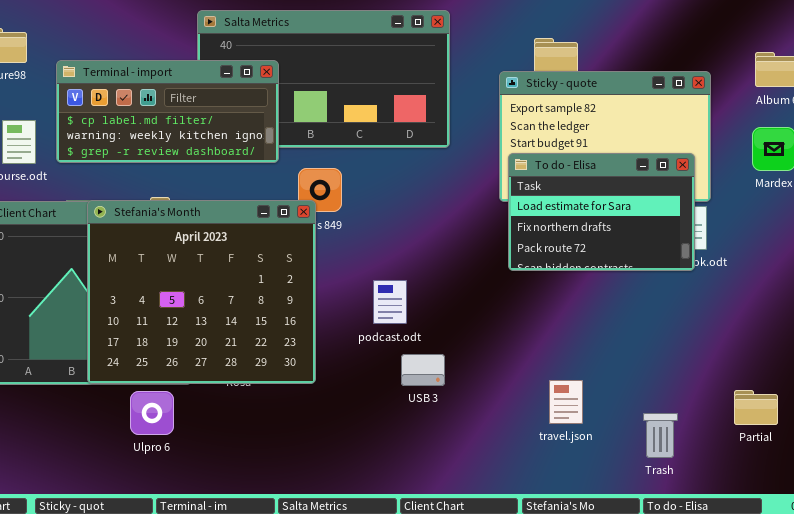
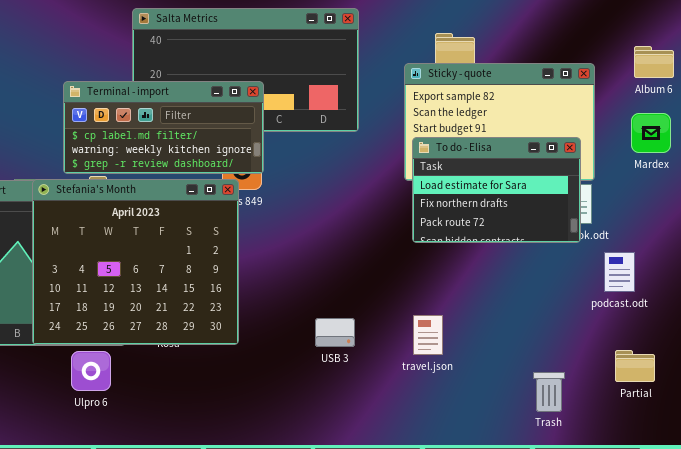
Terminal - import: [56,60,279,163] -> [63,81,264,174], moved
podcast.odt: [373,280,407,324] -> [604,252,635,292], moved
travel.json: [549,380,583,424] -> [413,315,443,355], moved

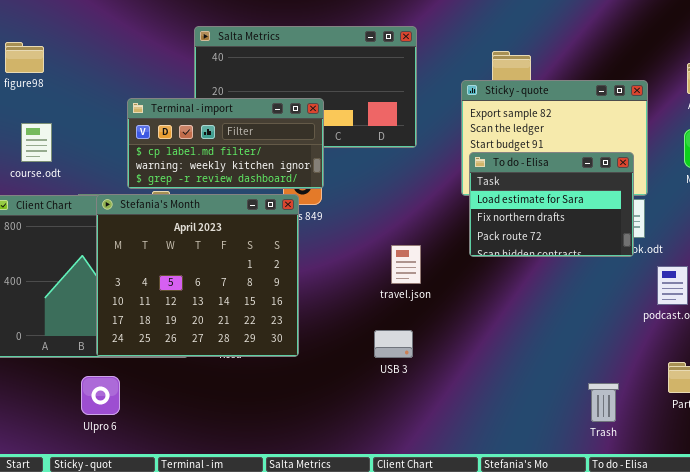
travel.json: [413,315,443,355] -> [391,245,421,284], moved
Ulpro 6: [71,351,111,391] -> [81,376,120,415], moved

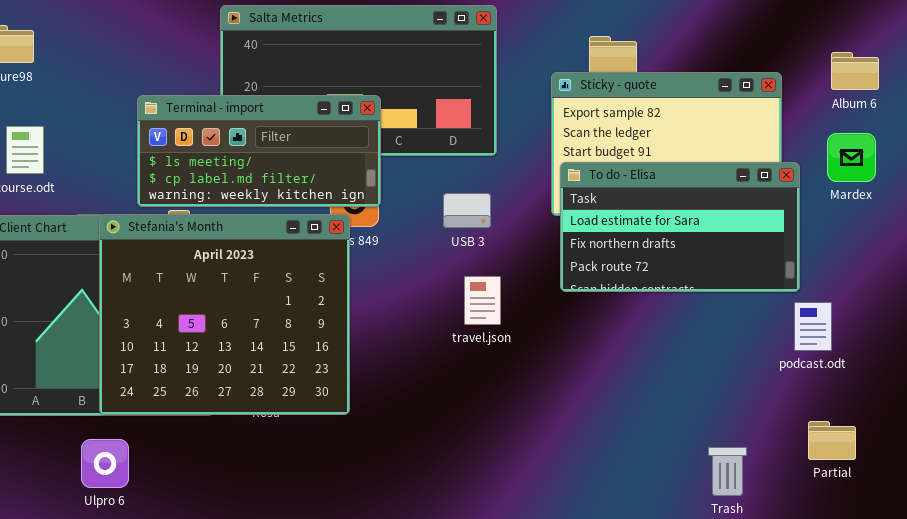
Terminal - import: [127,98,324,189] -> [137,95,381,207], scrolled up 1 row
To do - Elisa: [469,152,634,257] -> [560,162,800,292], resized
USB 3: [374,330,413,358] -> [443,193,491,228], moved

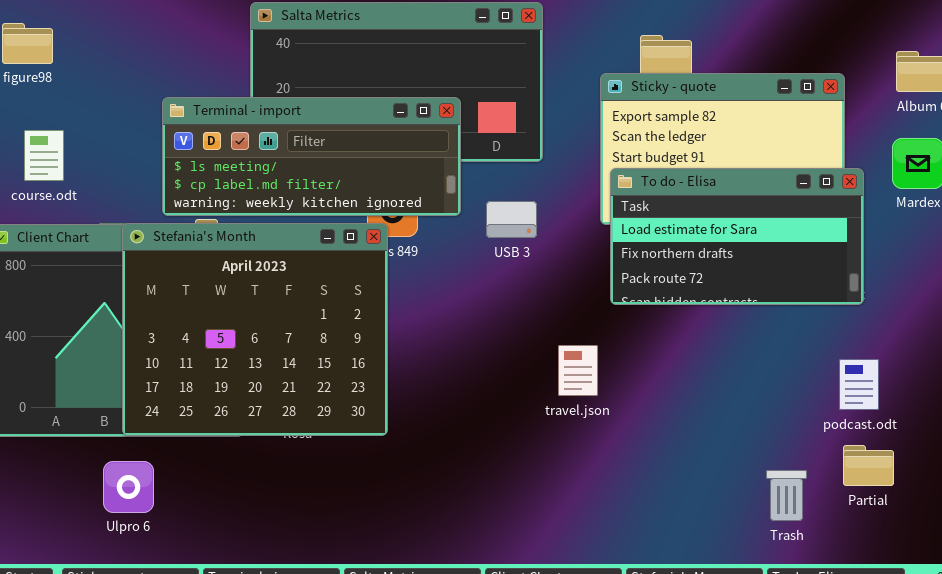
Terminal - import: [137,95,381,207] -> [162,97,461,216], resized
travel.json: [464,276,501,325] -> [558,345,598,396], moved
podcast.odt: [794,302,832,351] -> [839,359,879,410], moved
Partial: [808,421,856,460] -> [843,445,894,486], moved

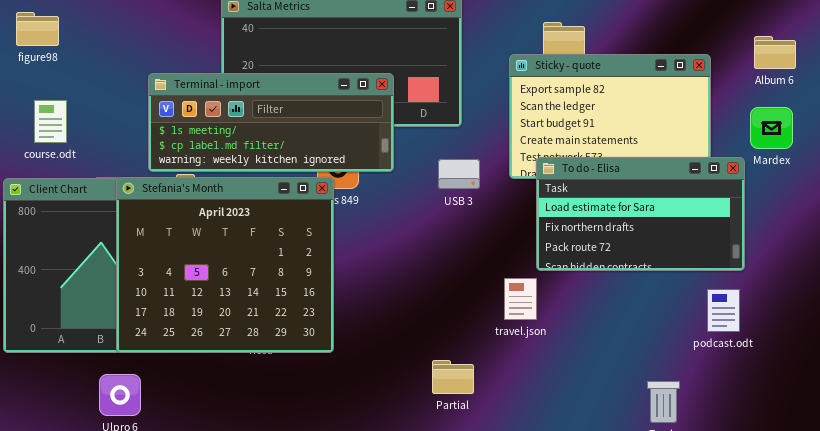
To do - Elisa: [610,168,864,305] -> [536,157,745,271], moved
USB 3: [486,201,537,238] -> [438,159,480,189], moved
travel.json: [558,345,598,396] -> [504,278,537,320], moved
Partial: [843,445,894,486] -> [432,360,474,394], moved

